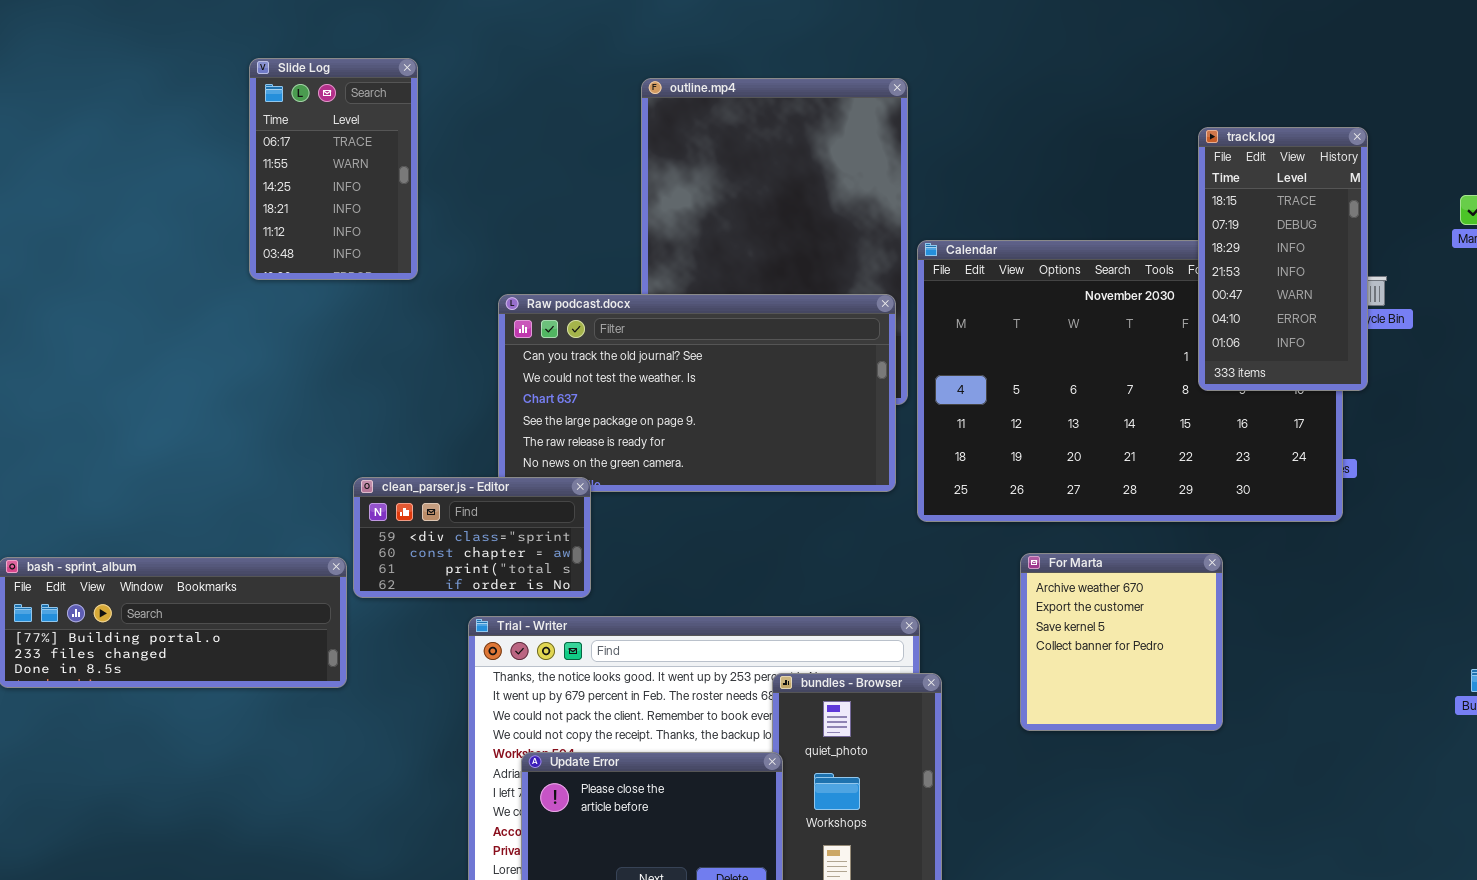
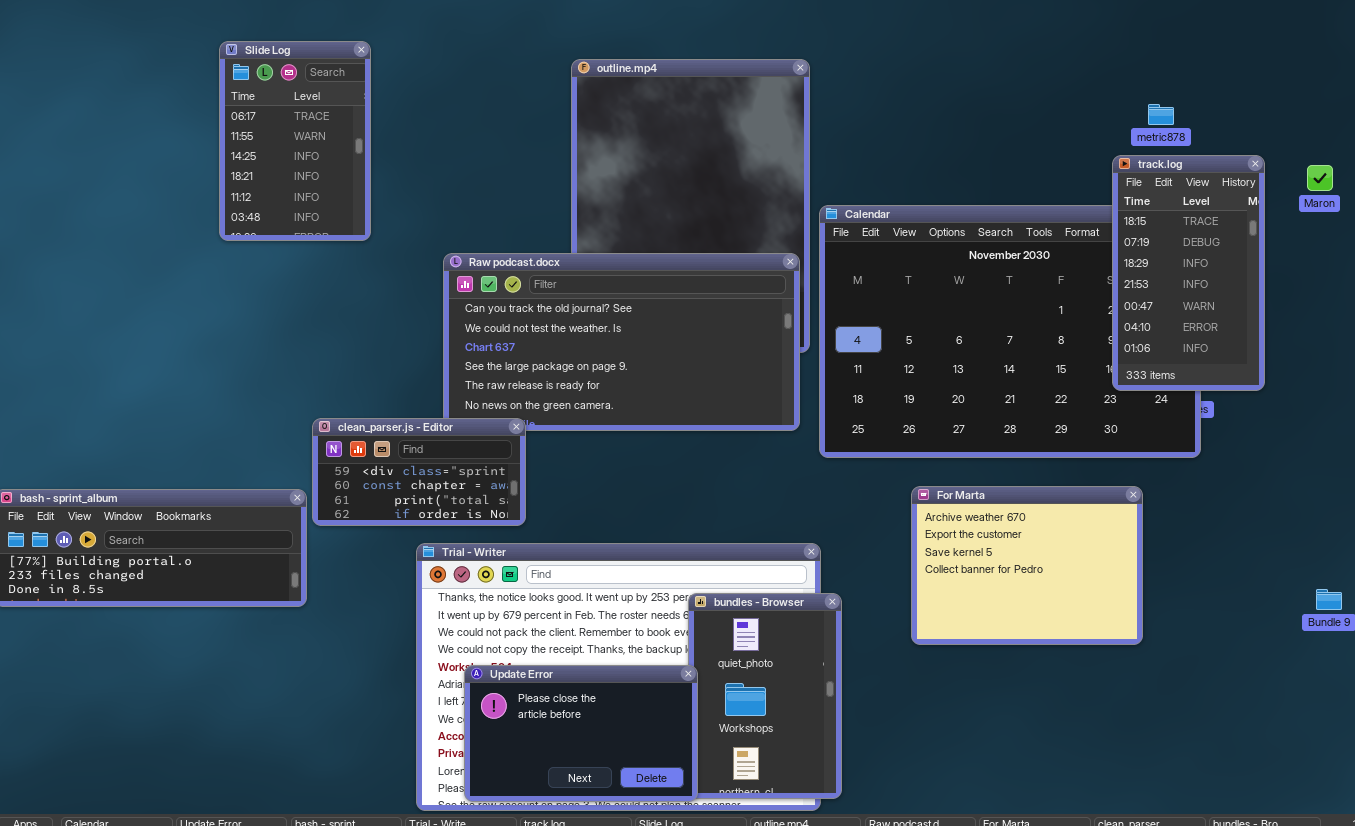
track.log: [1198,127,1368,391] -> [1112,155,1265,391], moved
For Marta: [1020,553,1223,731] -> [911,486,1143,645], resized

